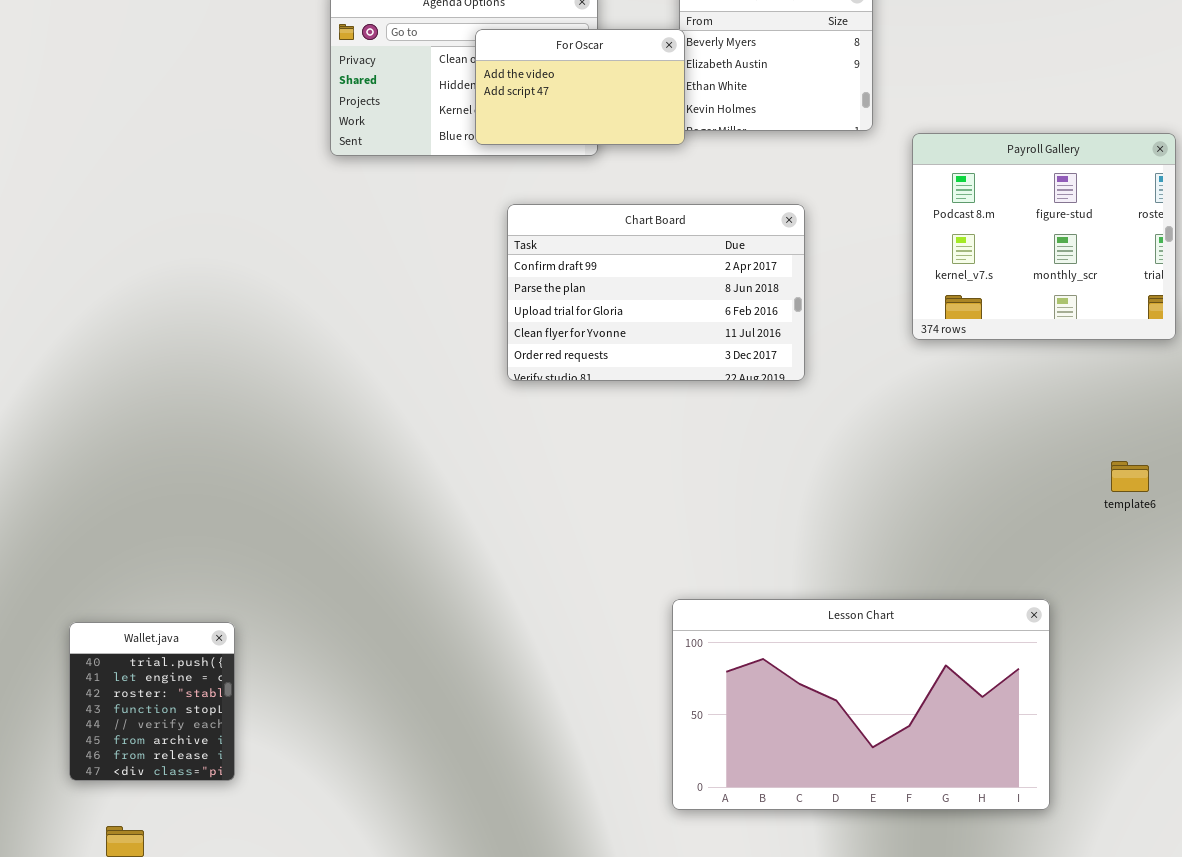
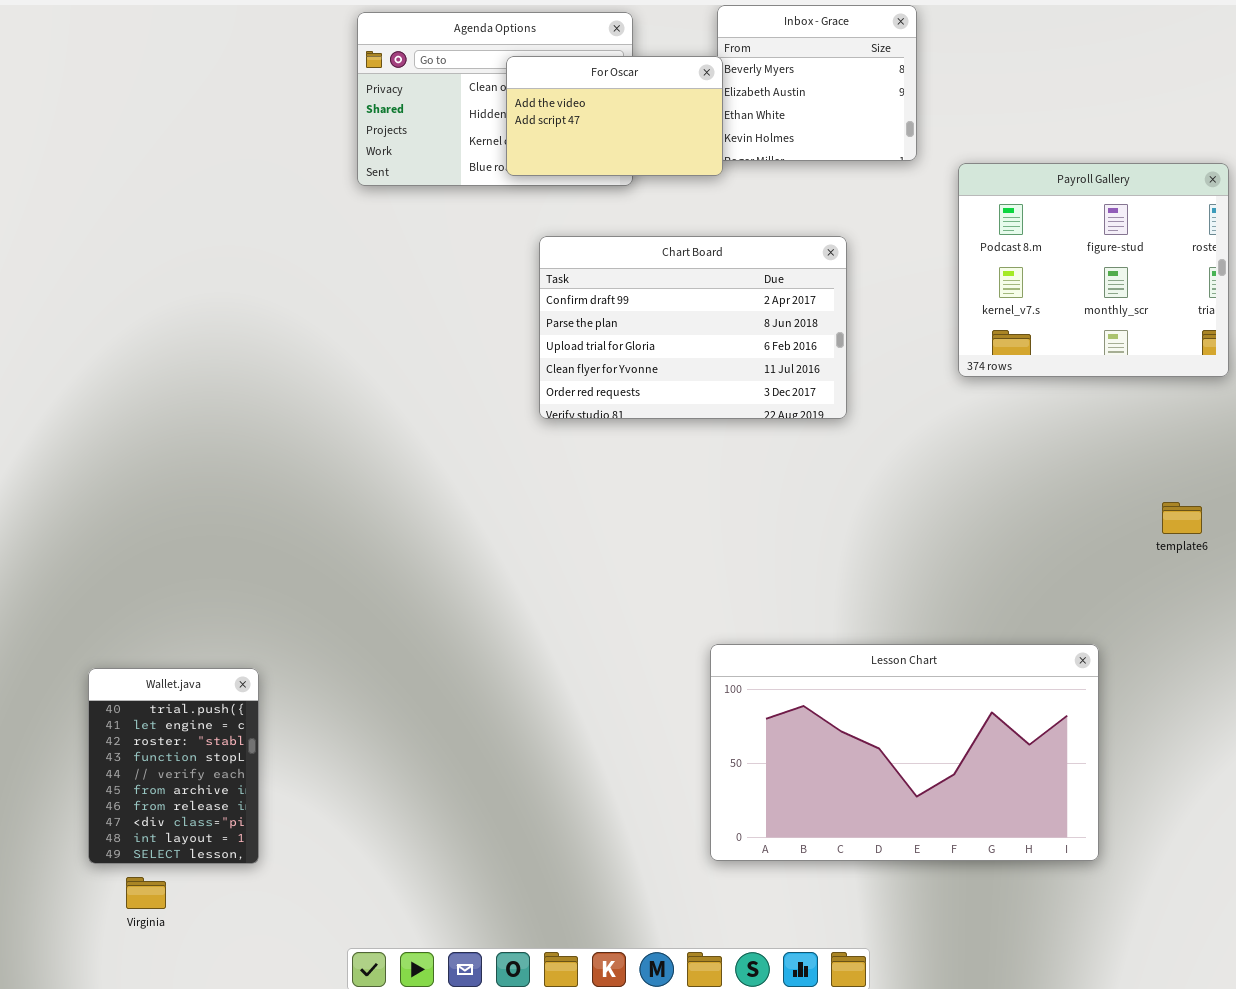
Wallet.java: [69,622,235,781] -> [88,668,259,864], resized

